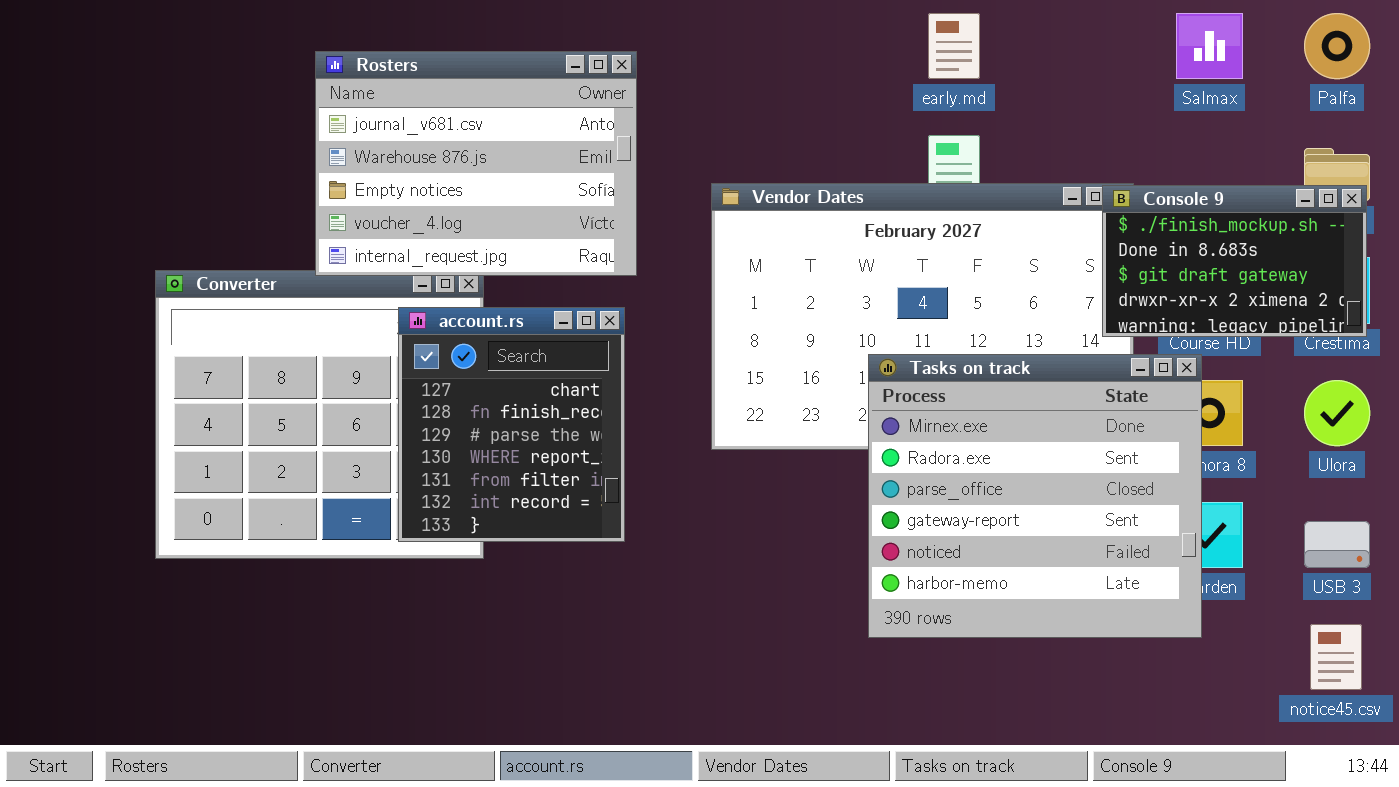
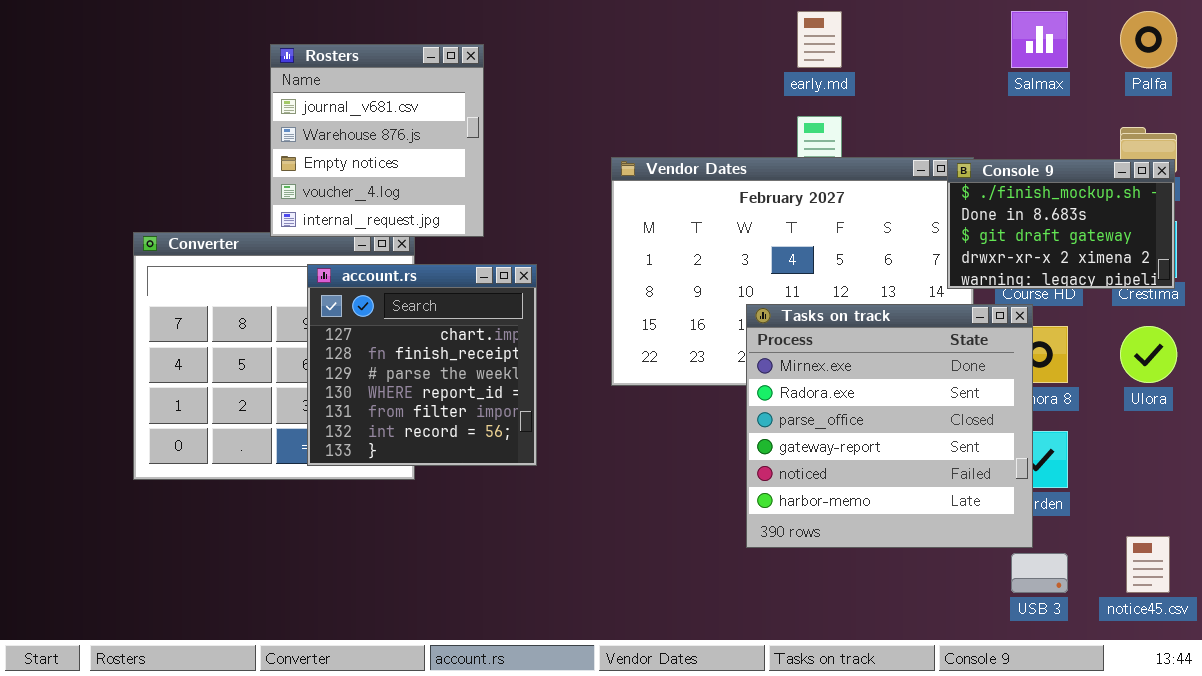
Rosters: [315,51,637,276] -> [270,44,484,237], resized
account.rs: [398,307,625,542] -> [307,264,537,466], resized
USB 3: [1304,521,1370,568] -> [1011,553,1068,593], moved

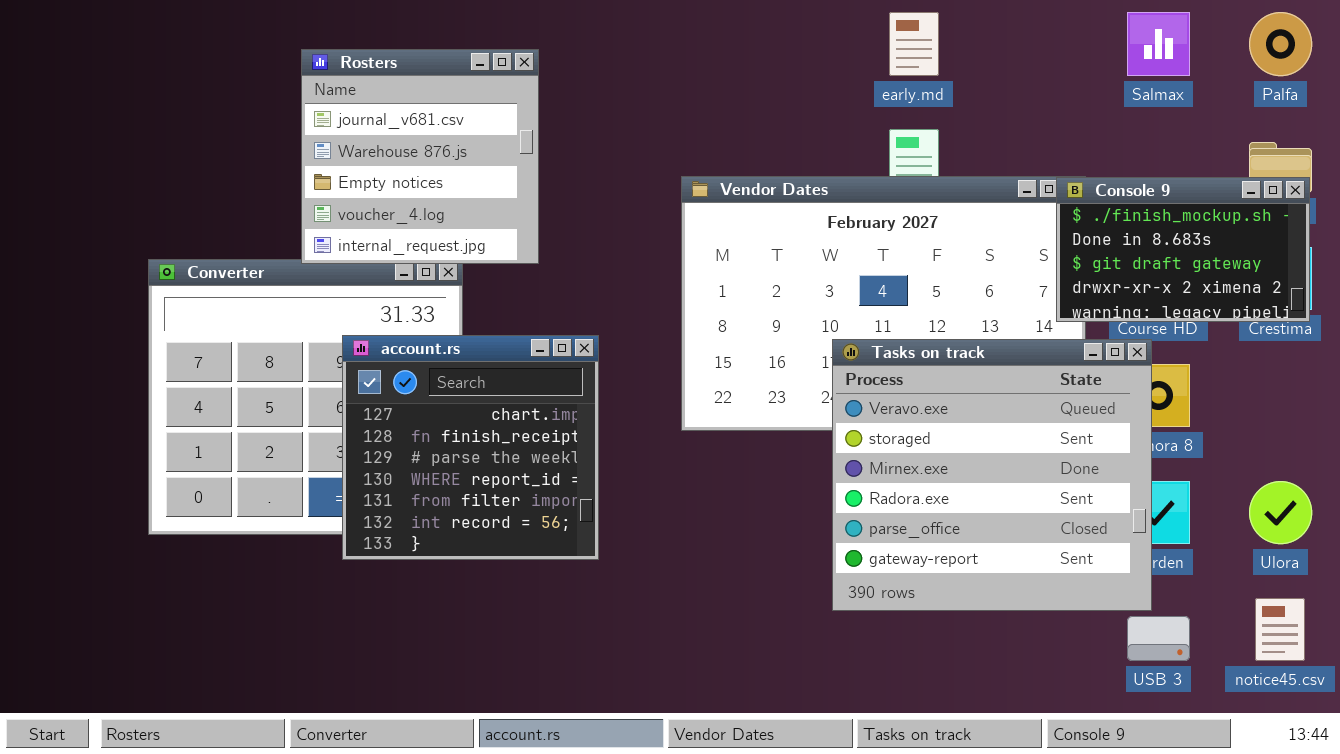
account.rs: [307,264,537,466] -> [342,335,599,560], moved
Tasks on track: [746,304,1033,548] -> [832,339,1152,611], scrolled up 2 rows
Ulora: [1120,326,1177,383] -> [1249,481,1312,544], moved

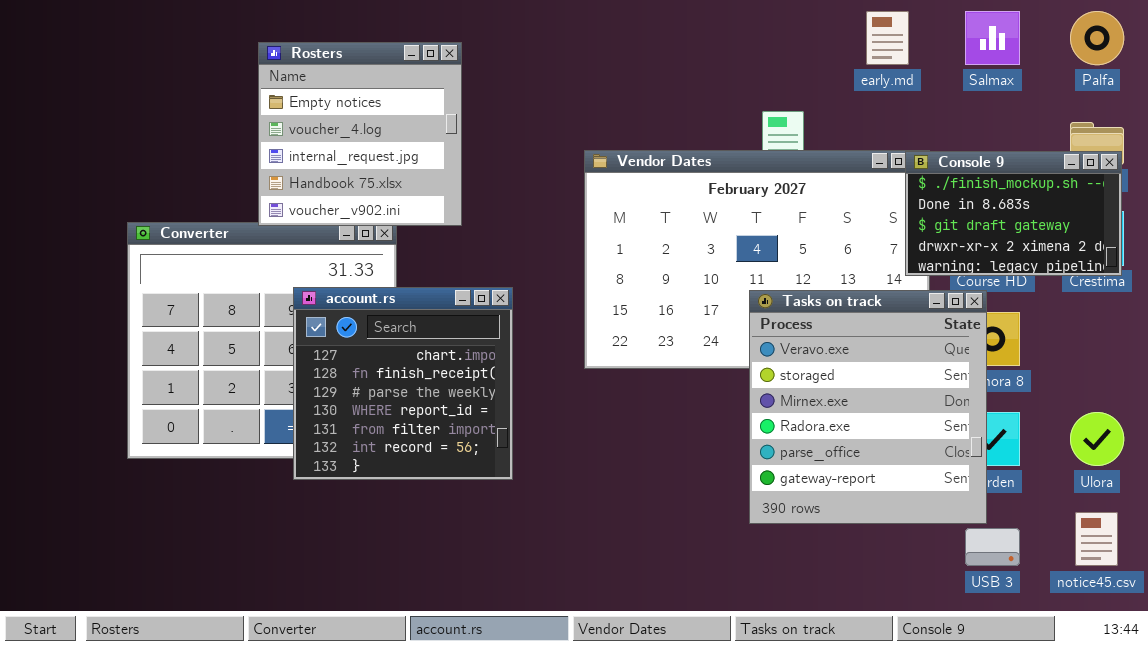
early.md: [889,12,939,76] -> [866,11,909,65], moved
Rosters: [301,49,539,264] -> [258,42,462,226], scrolled down 2 rows
Tasks on track: [832,339,1152,611] -> [749,290,987,524], resized

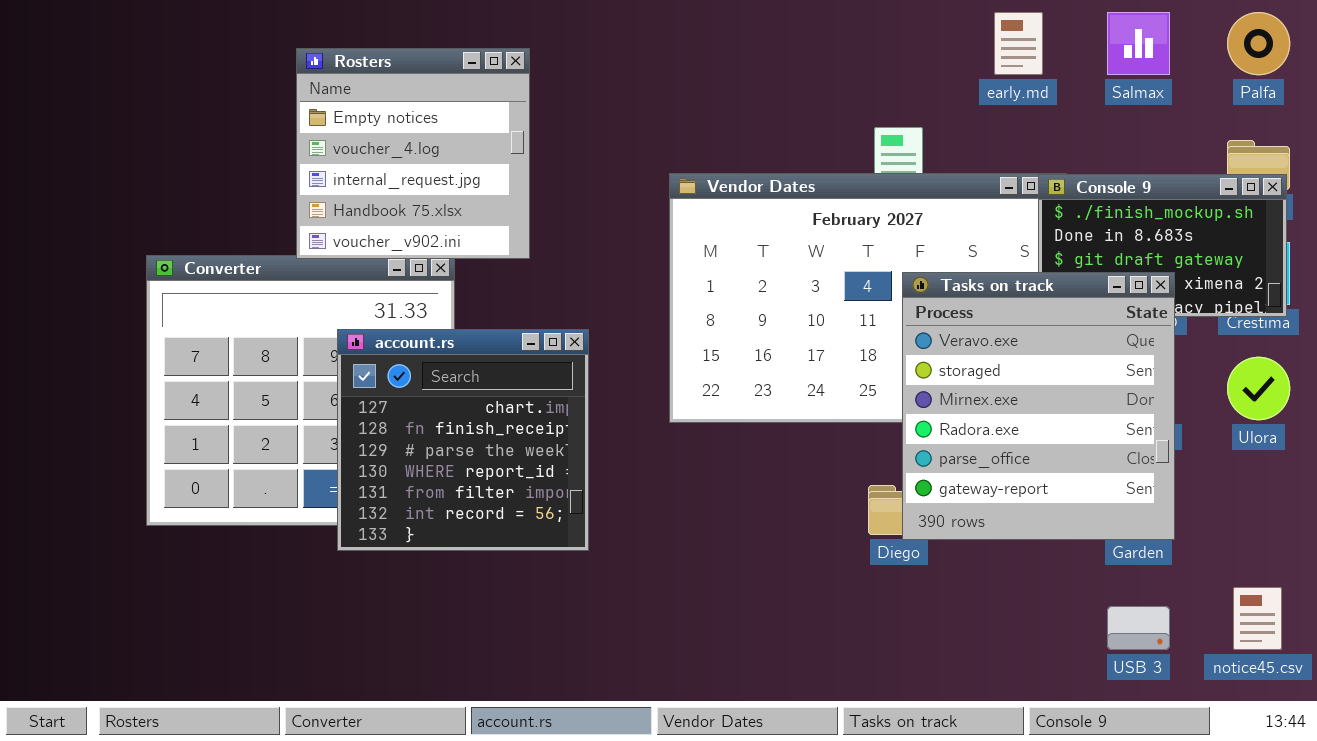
Tasks on track: [749,290,987,524] -> [902,272,1175,540], moved
Ulora: [1070,412,1124,466] -> [1227,357,1290,420], moved

